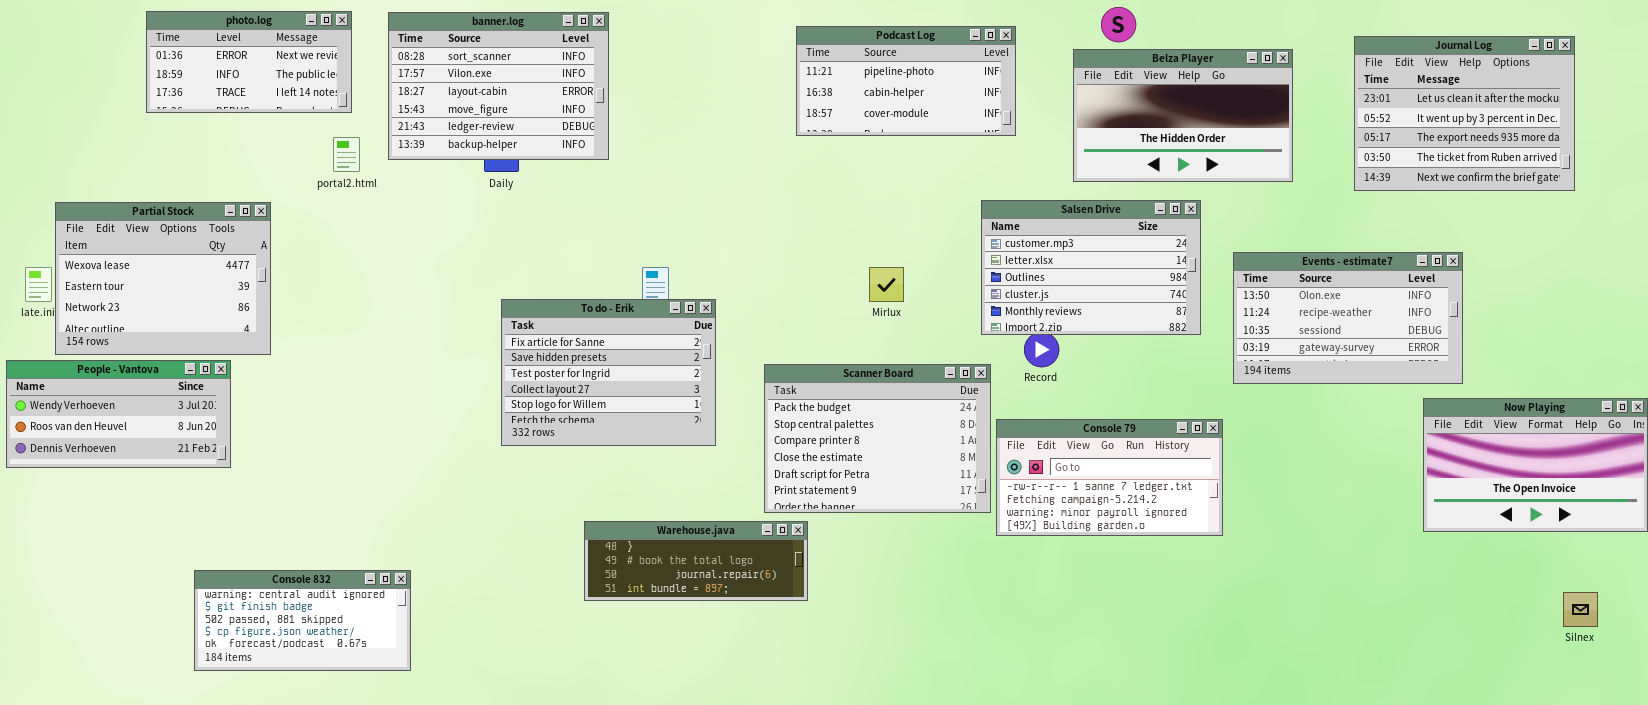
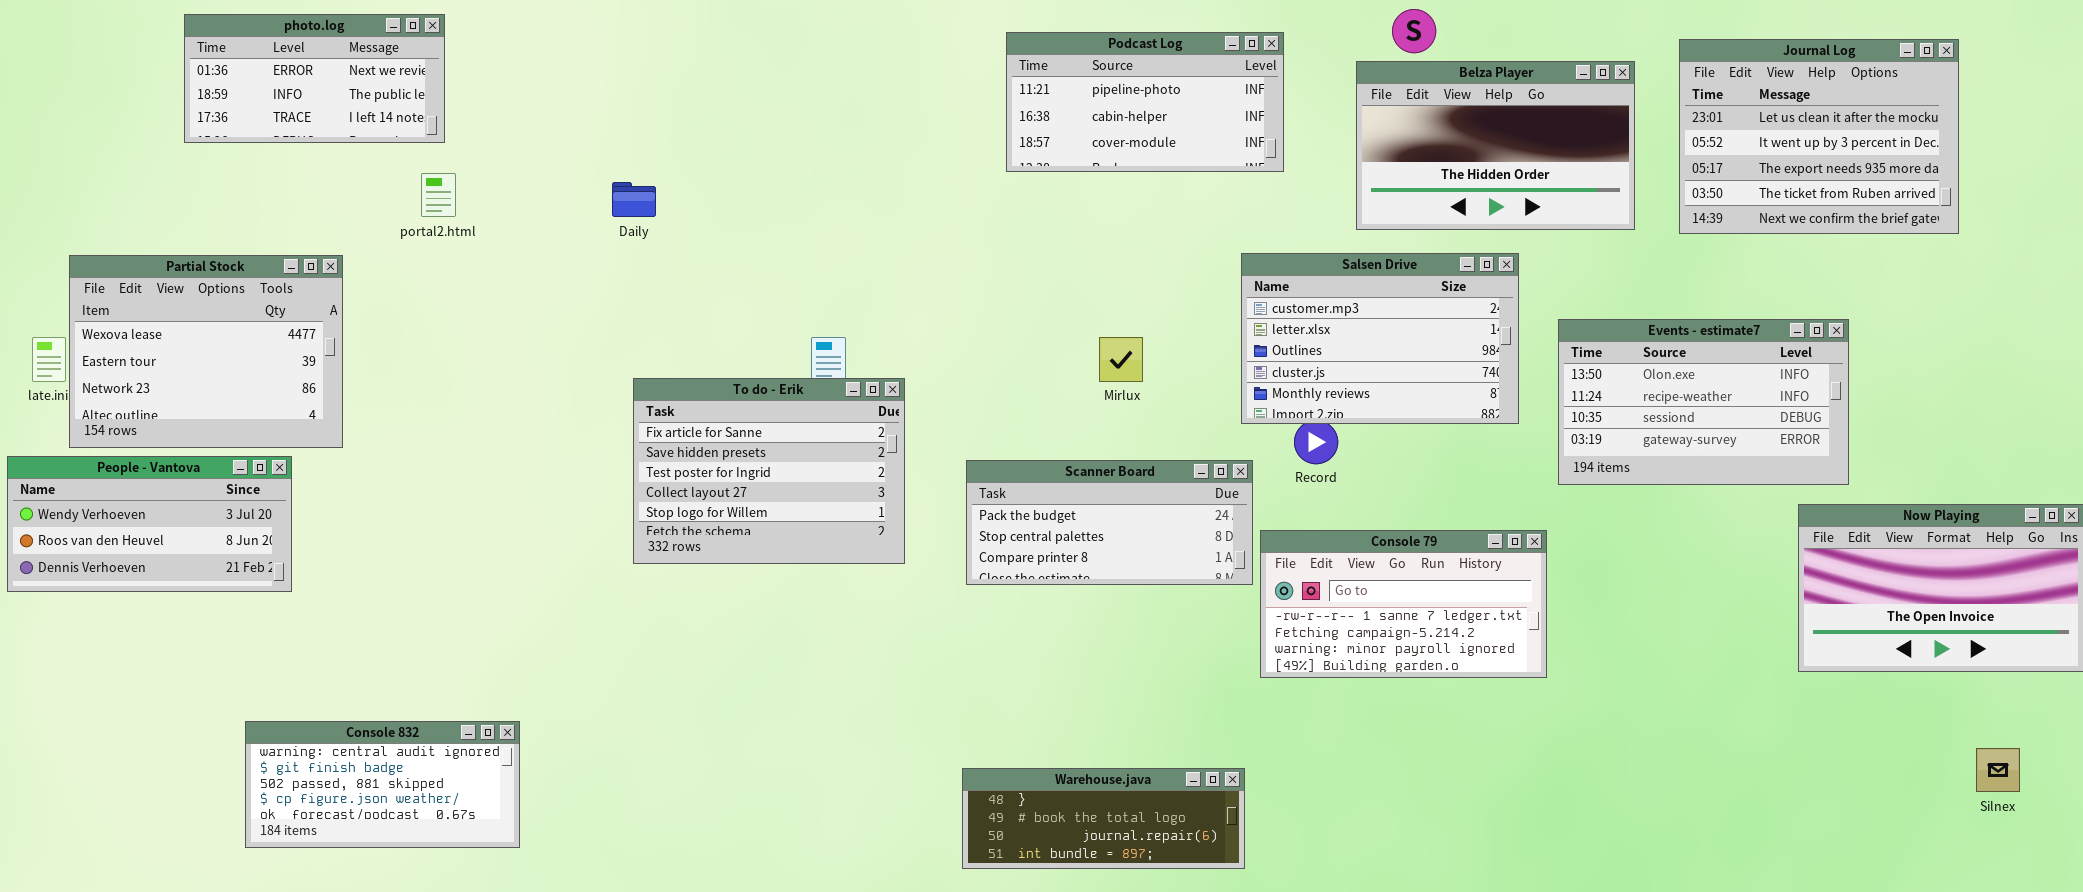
banner.log: [388,12,609,160] -> none, closed
Journal Log: [1354,36,1575,191] -> [1679,39,1959,234], moved
Scanner Board: [764,364,991,513] -> [966,460,1253,585], resized
Warehouse.java: [584,521,808,601] -> [962,768,1245,869], moved

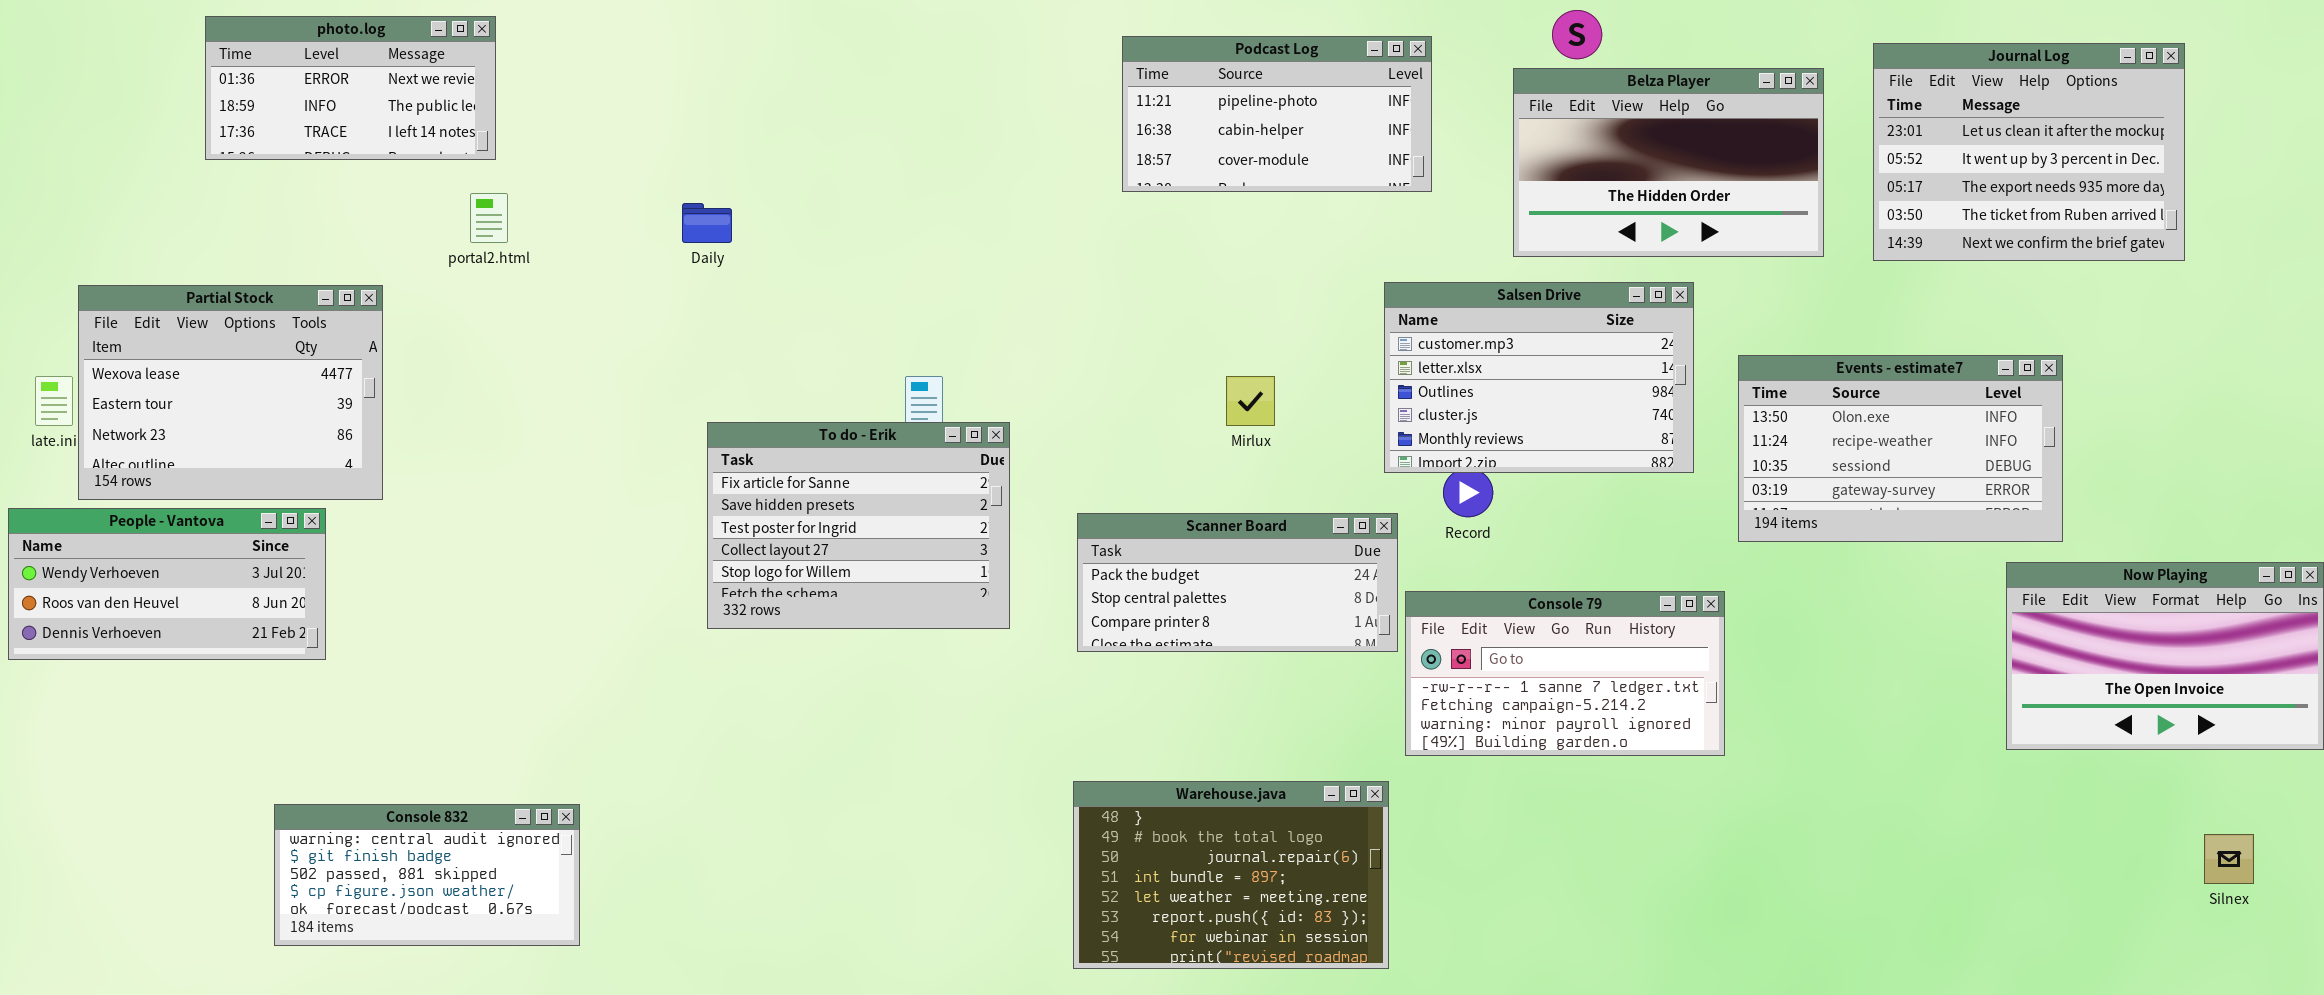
Warehouse.java: [962,768,1245,869] -> [1073,781,1389,969], resized

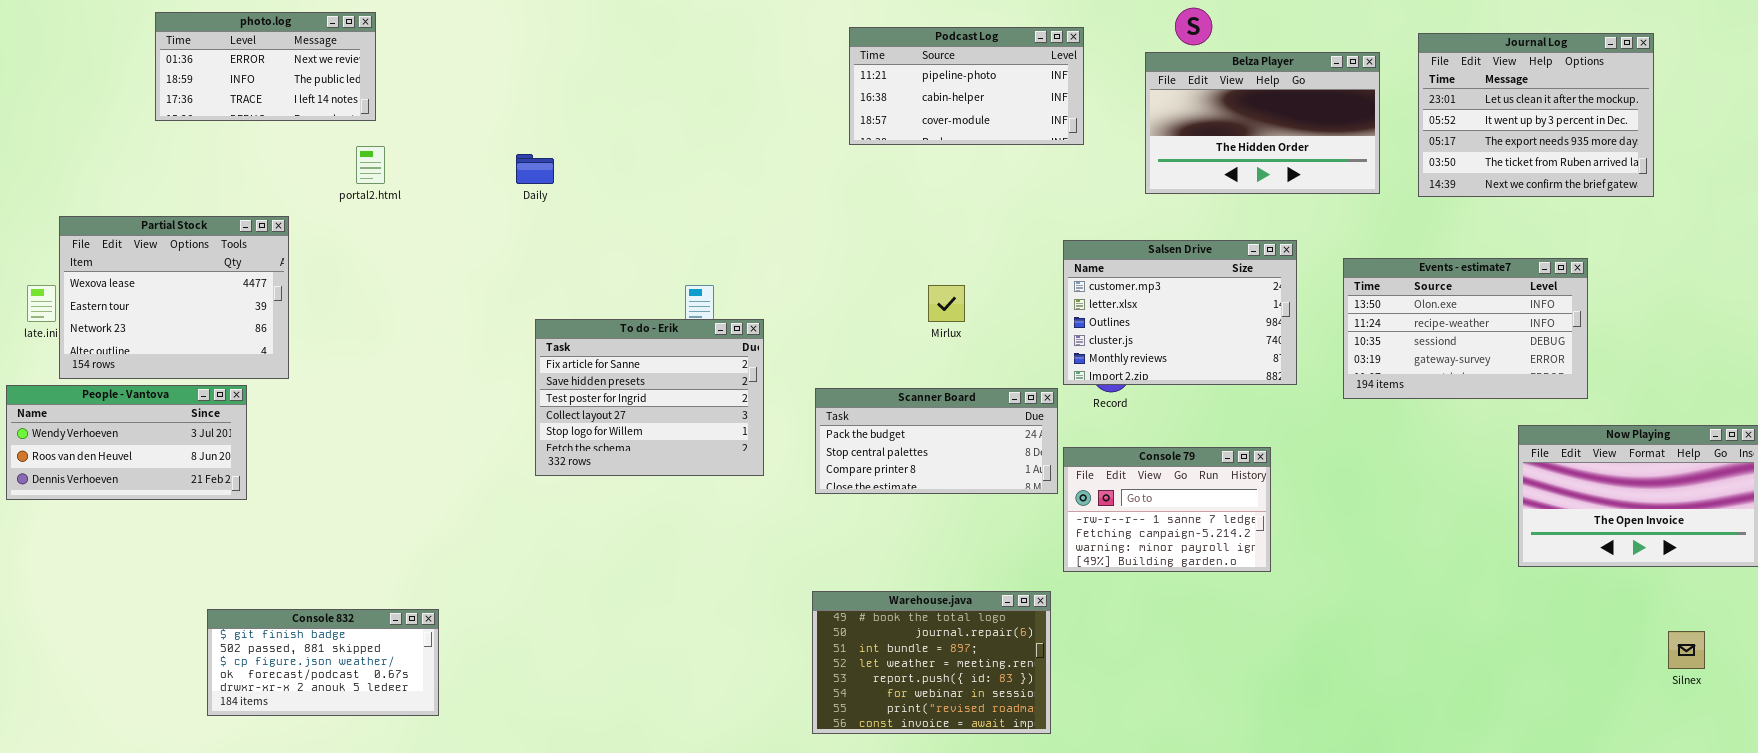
Salsen Drive: [1384,282,1694,473] -> [1063,240,1297,385], moved
Events - estimate7: [1738,355,2063,542] -> [1343,258,1588,399], moved
Console 79: [1405,591,1725,756] -> [1063,447,1271,572], resized
Warehouse.java: [1073,781,1389,969] -> [812,591,1051,734], scrolled down 1 row
Console 832: [274,804,580,946] -> [207,609,439,716], scrolled down 1 row

